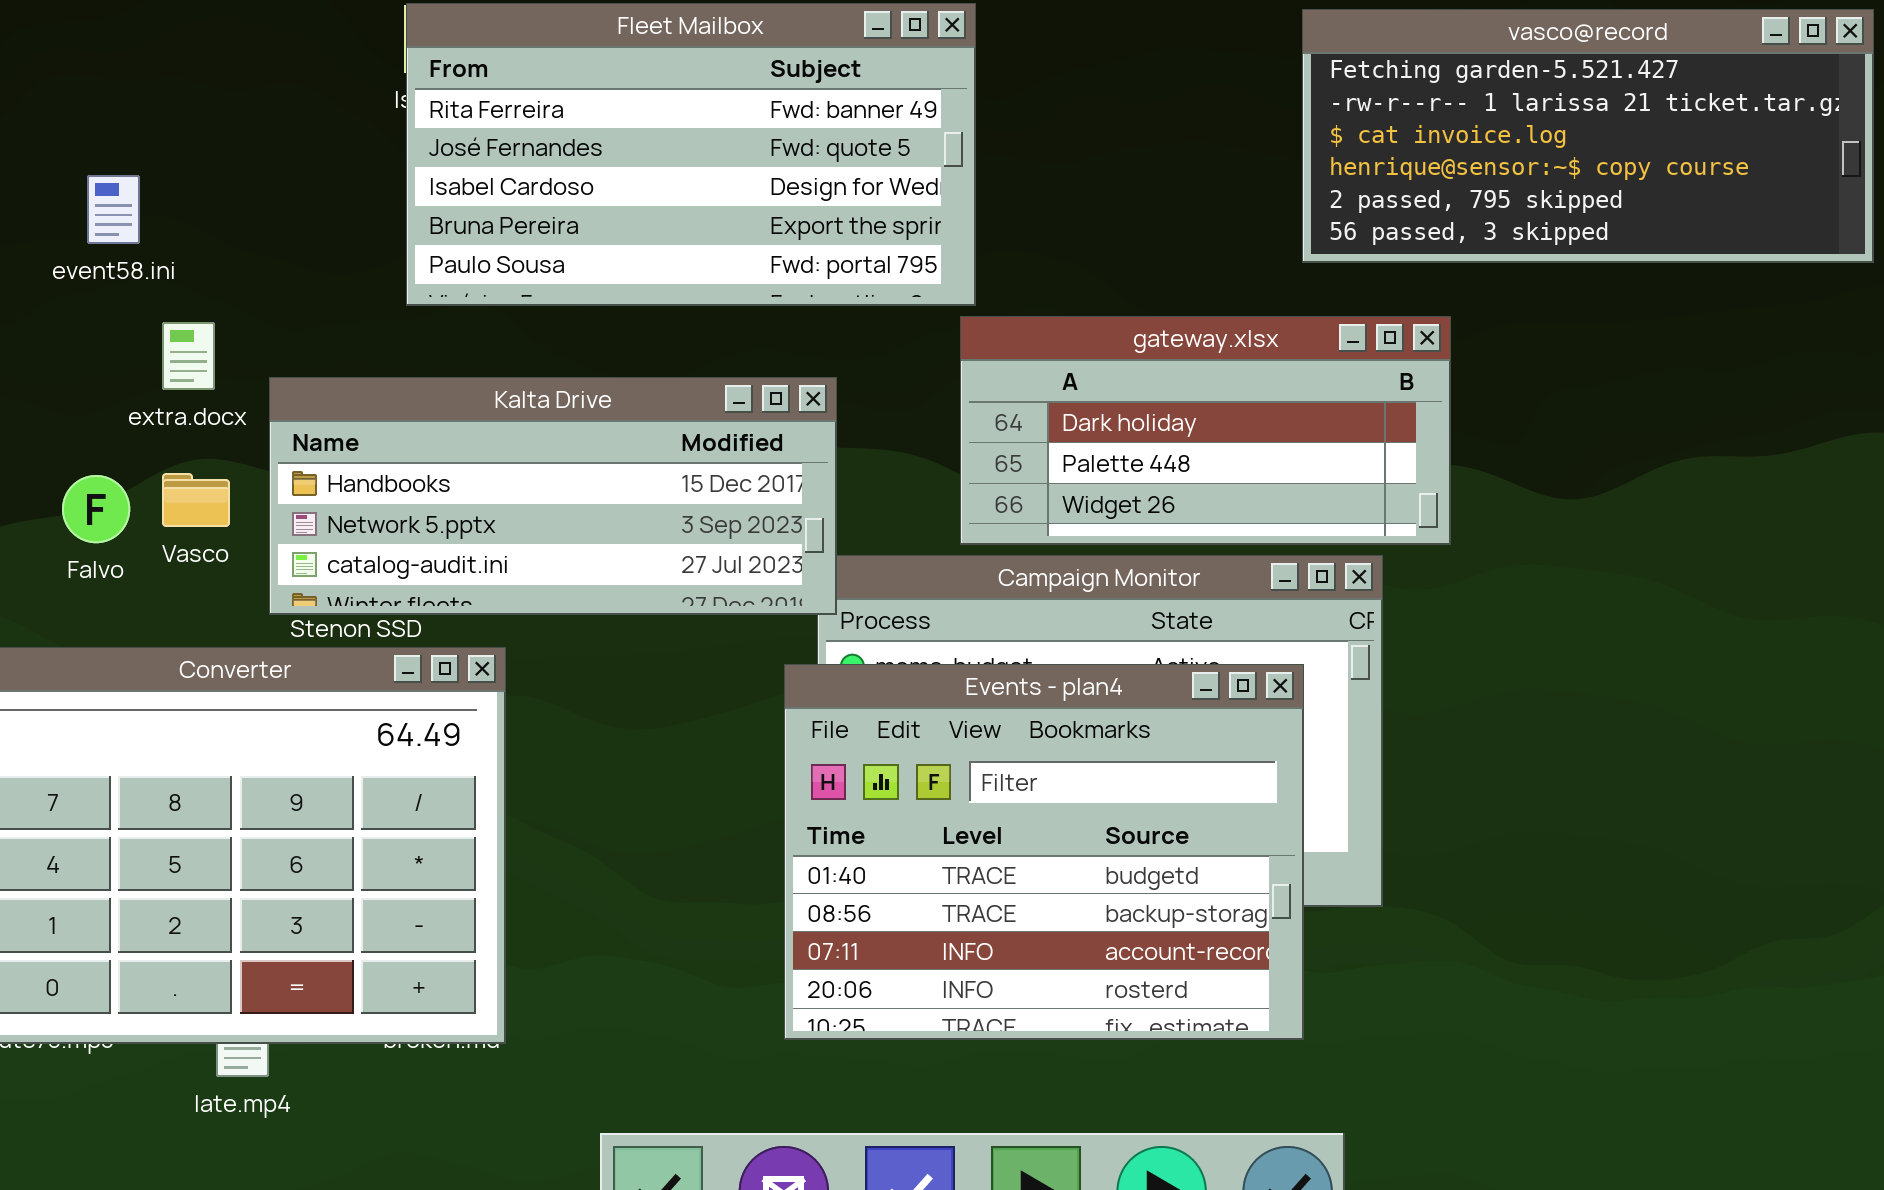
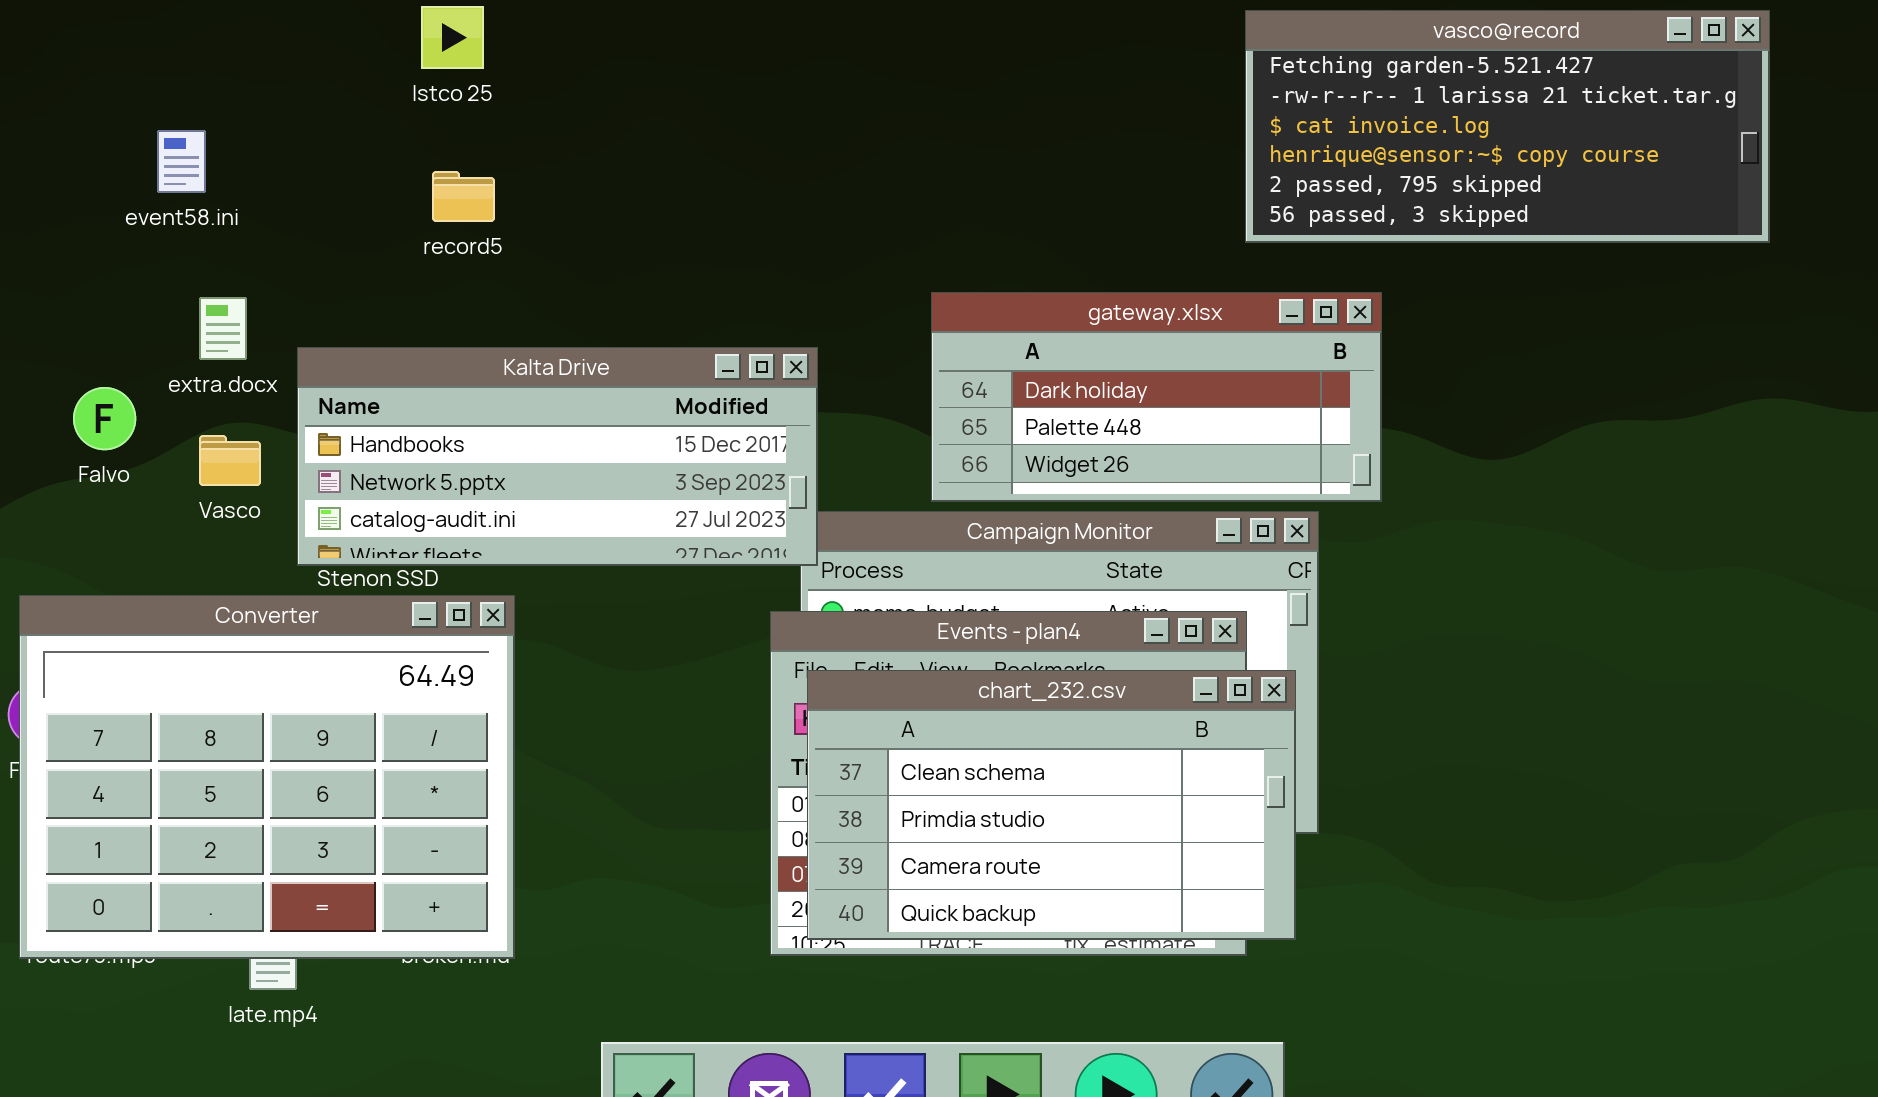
Fleet Mailbox: [406,3,976,306] -> none, closed
event58.ini: [87,175,140,244] -> [157,130,206,193], moved
Falvo: [62,475,130,543] -> [73,387,136,450], moved
chart_232.csv: none -> [807,670,1296,940], opened

